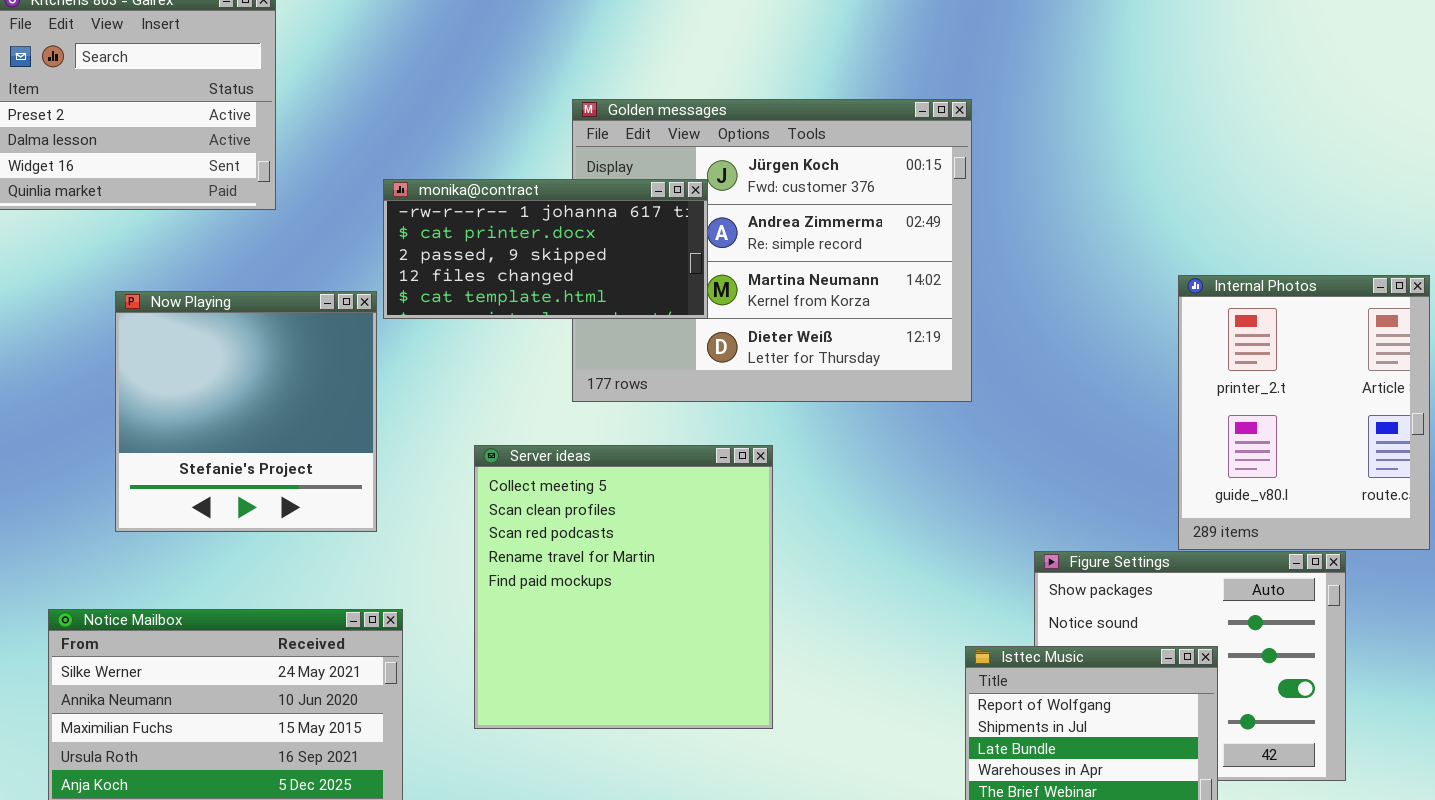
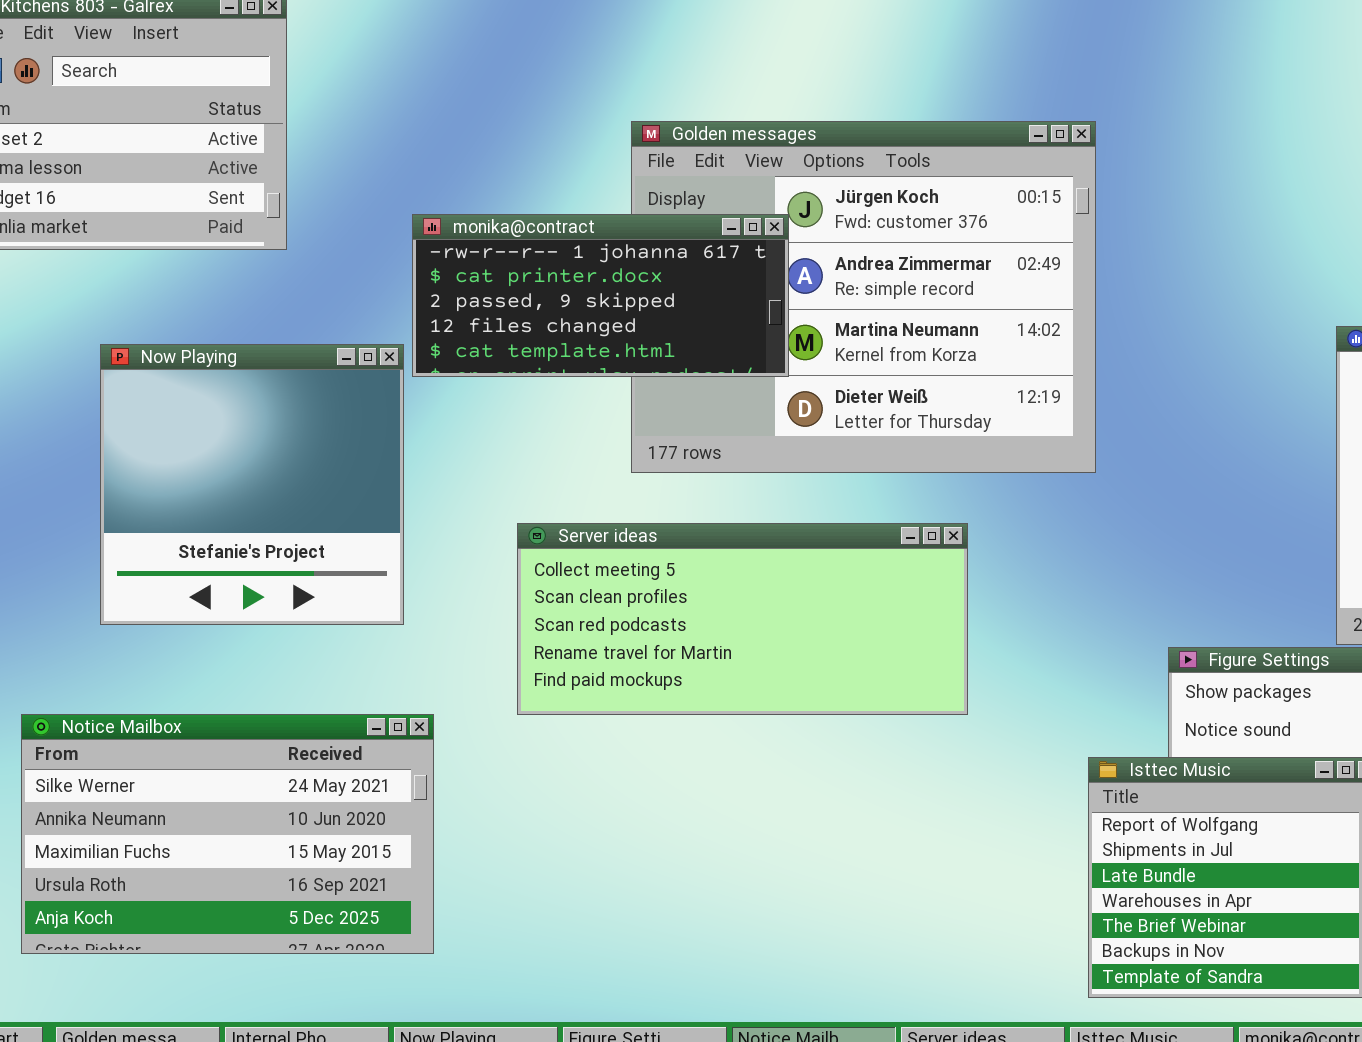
Server ideas: [474,445,773,729] -> [517,523,968,715], resized

